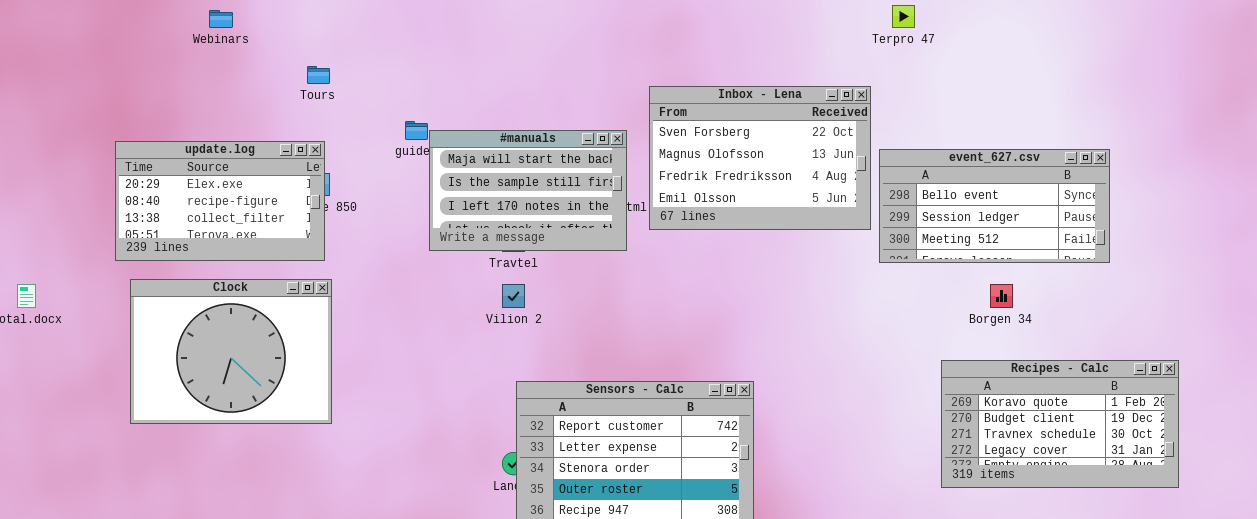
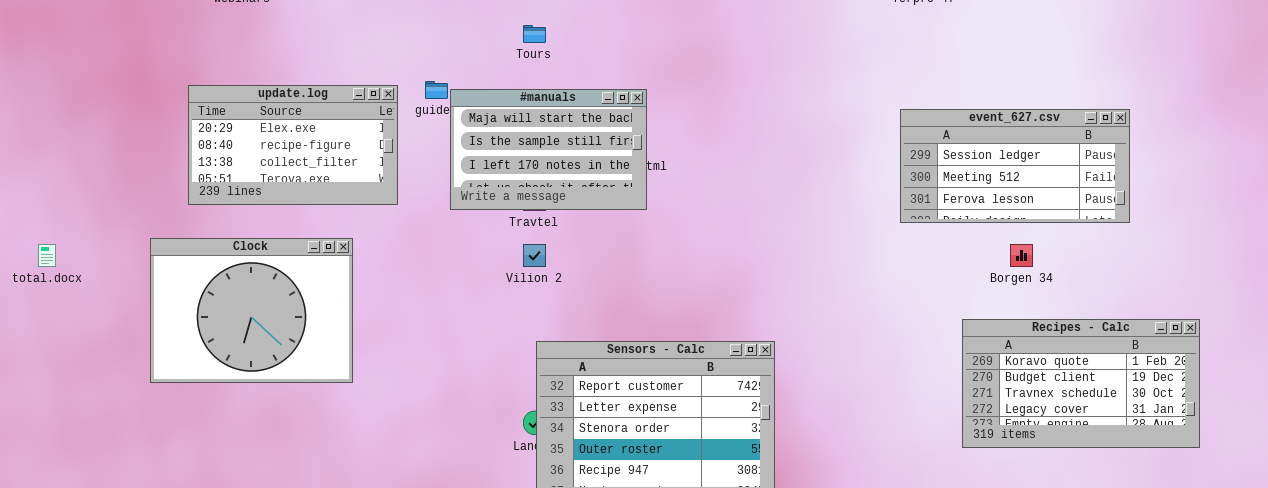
Tours: [307,66,330,84] -> [523,25,546,43], moved
Inbox - Lena: [649,86,871,230] -> none, closed
update.log: [115,141,325,261] -> [188,85,398,205], moved
event_627.csv: [879,149,1110,263] -> [900,109,1130,223], scrolled down 1 row

